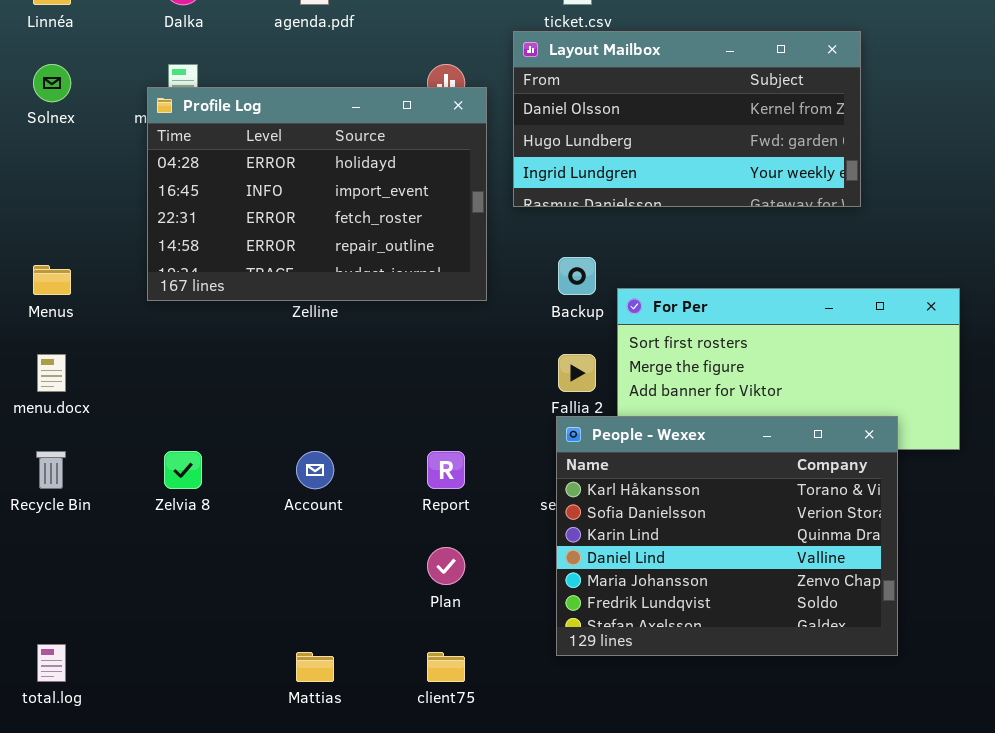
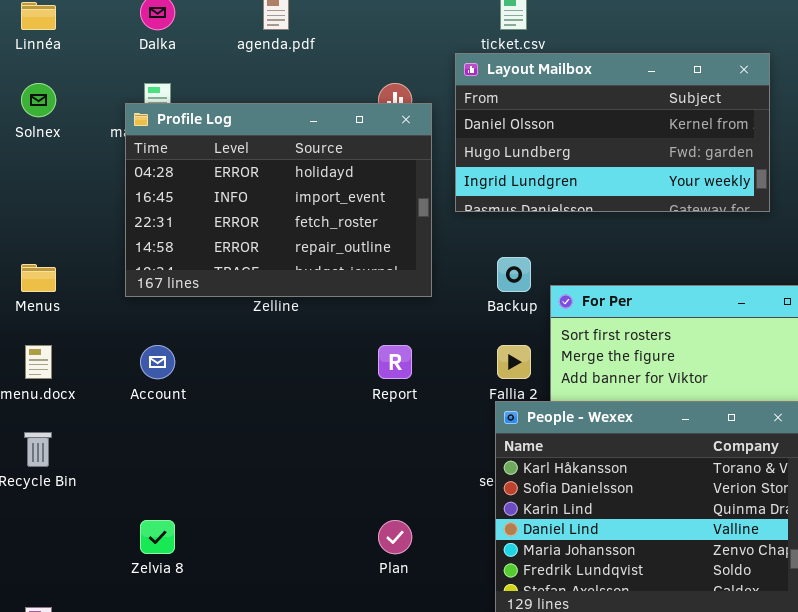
Zelvia 8: [164,451,202,489] -> [140,520,175,554], moved
Account: [296,451,334,489] -> [140,345,175,379], moved
Report: [427,451,465,489] -> [378,345,412,379], moved

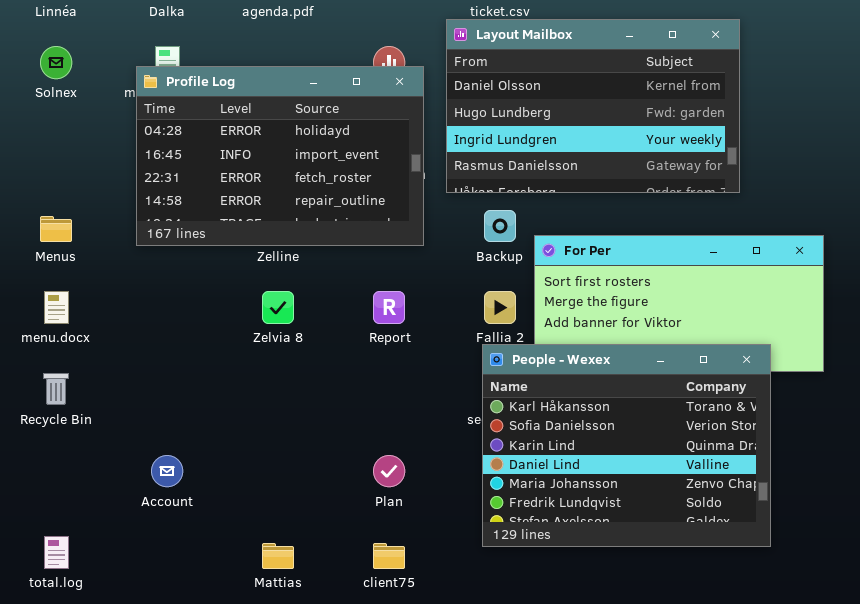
Layout Mailbox: [455,53,770,212] -> [446,19,740,193], resized
Account: [140,345,175,379] -> [151,455,183,487], moved
Zelvia 8: [140,520,175,554] -> [262,291,294,324], moved

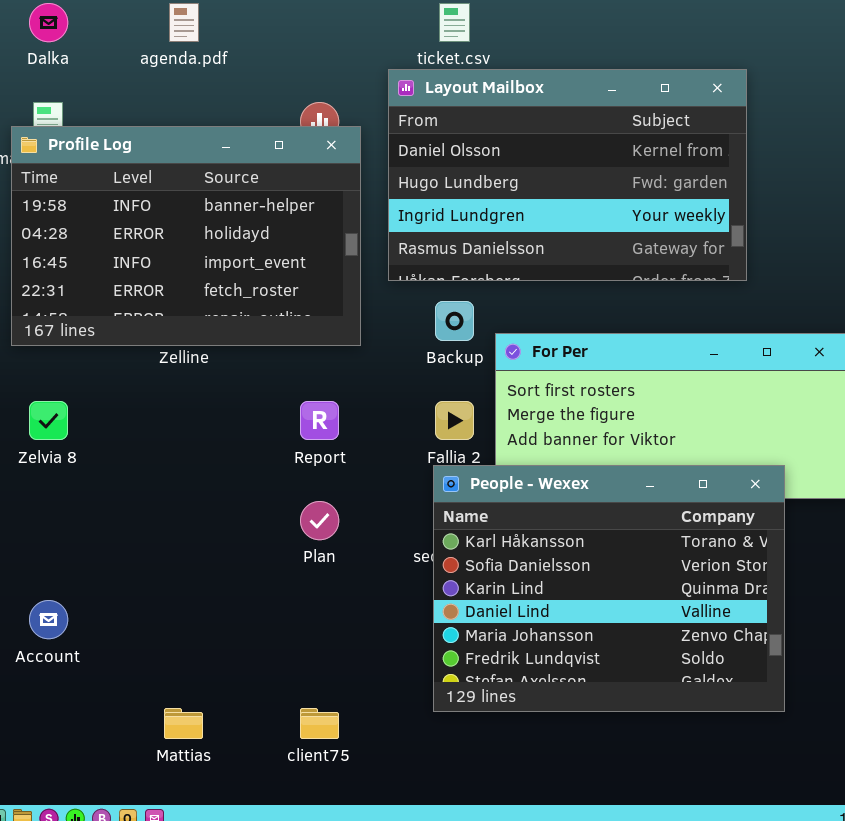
Profile Log: [136,66,424,246] -> [11,126,361,346], scrolled up 1 row
Zelvia 8: [262,291,294,324] -> [29,401,68,440], moved
Plan: [373,455,405,487] -> [300,501,339,540], moved

